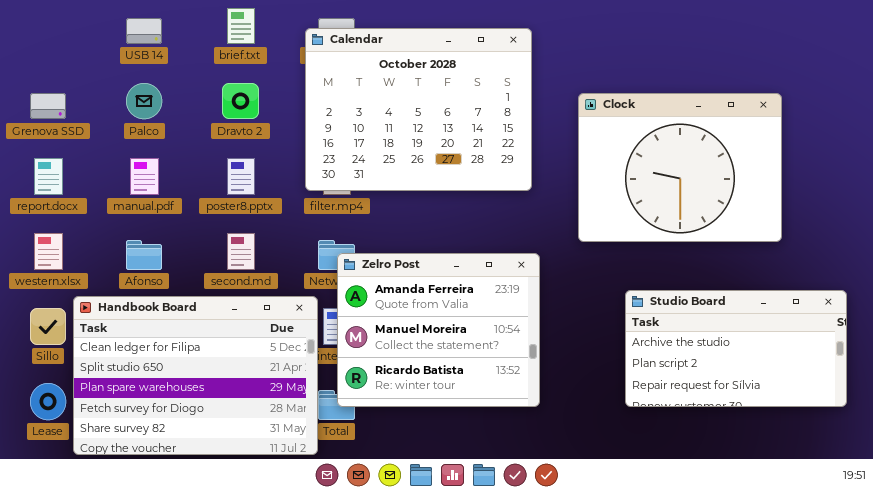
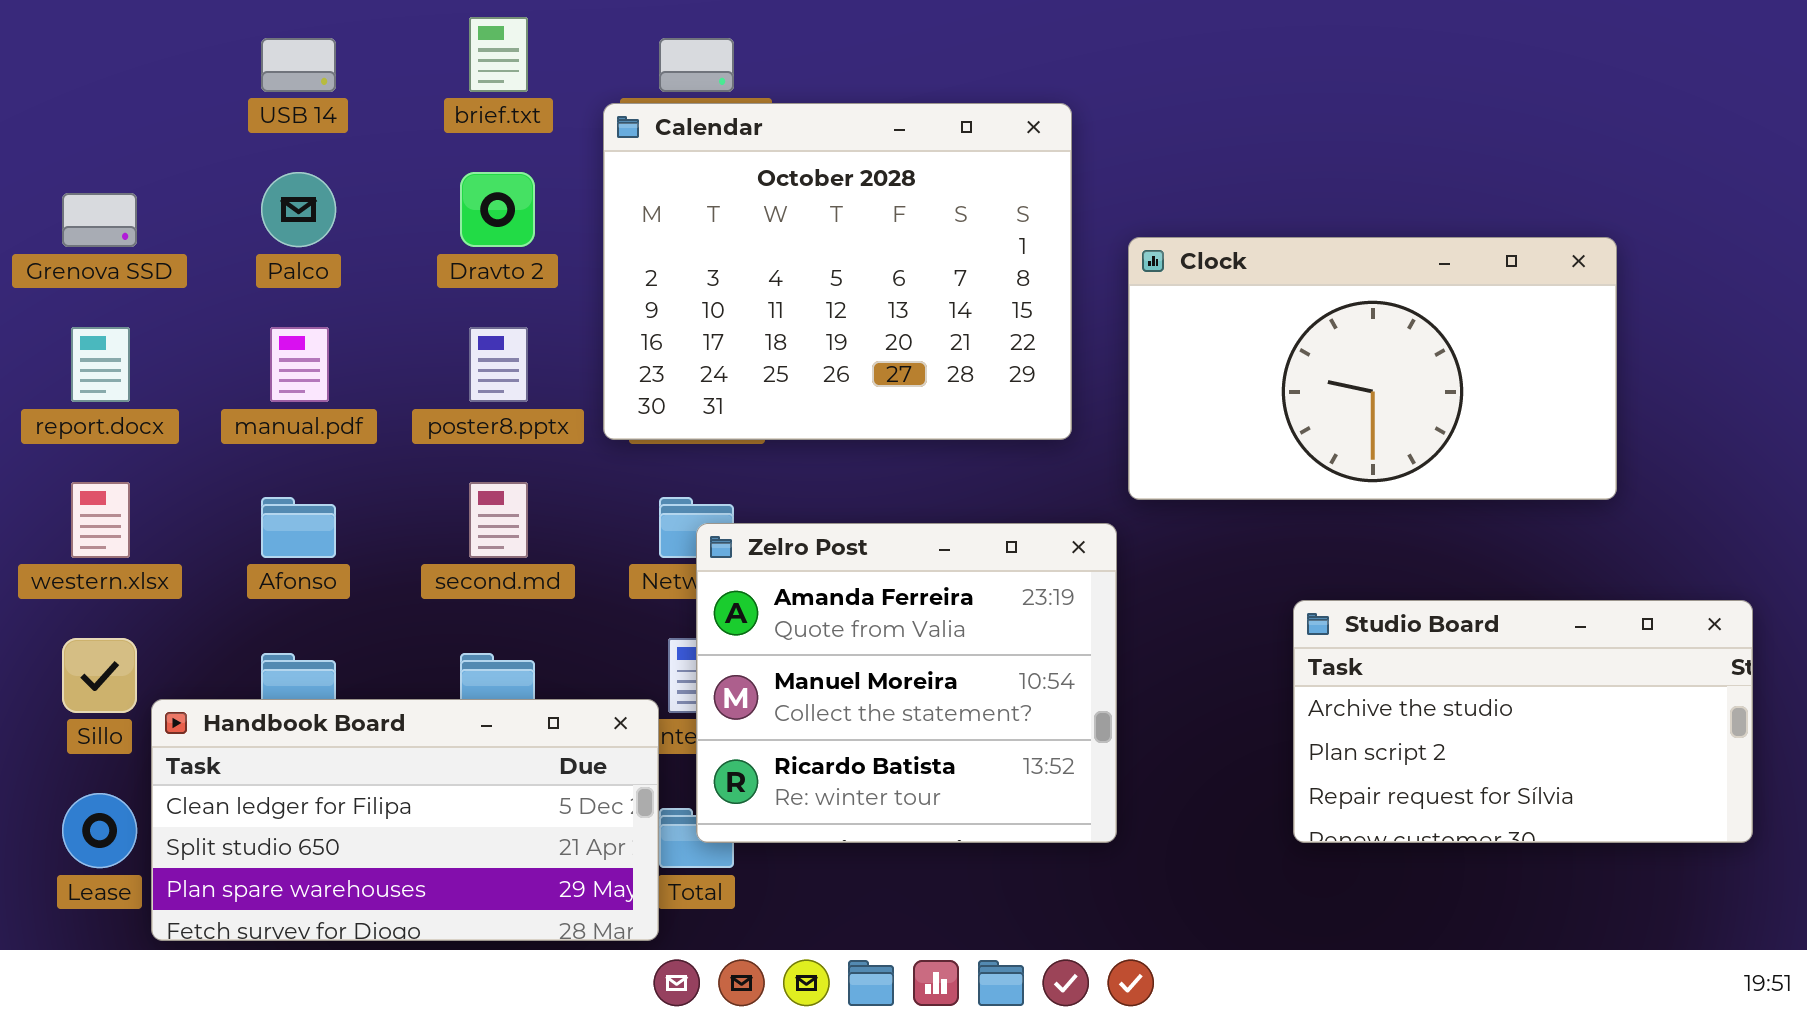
Calendar: [305,28,532,191] -> [603,103,1072,440], moved
Clock: [578,93,782,242] -> [1128,237,1617,500], resized
Handbook Board: [73,296,318,455] -> [151,699,659,941], resized

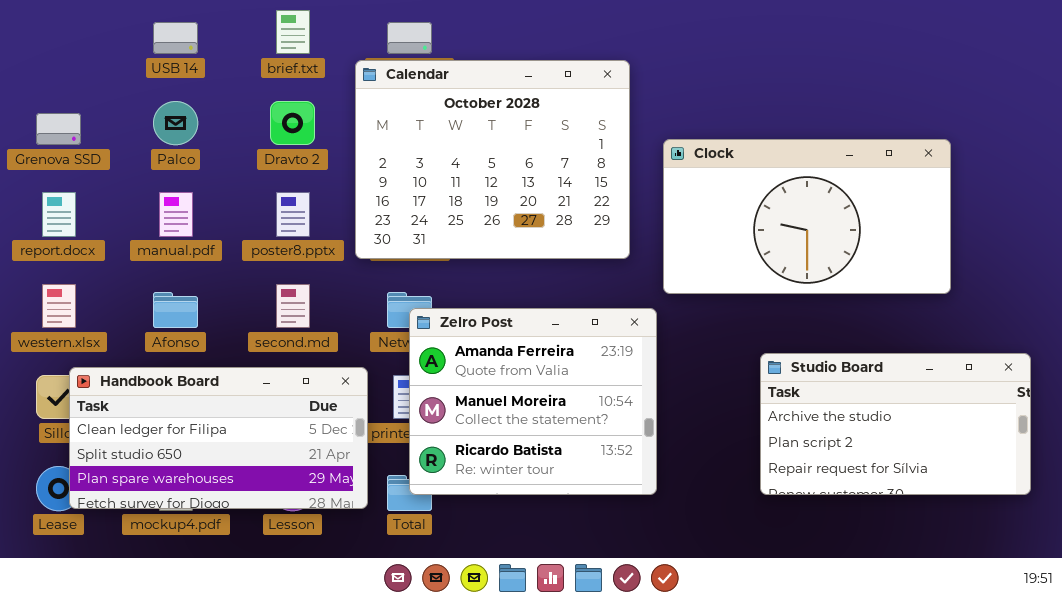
Handbook Board: [151,699,659,941] -> [69,367,368,509], moved

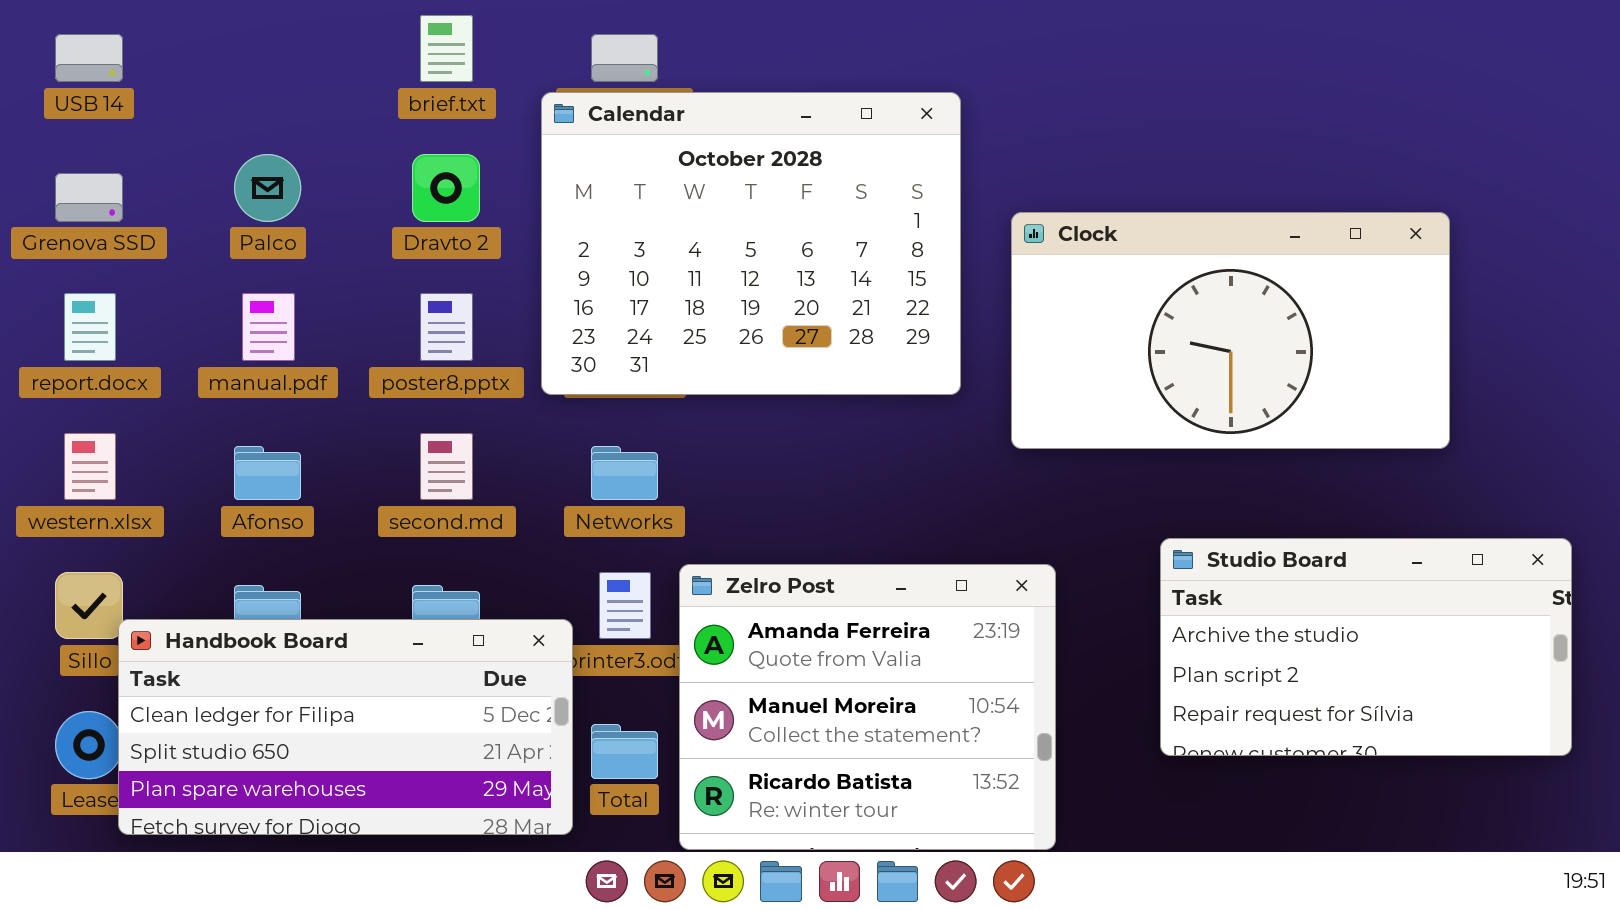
USB 14: [153,22,198,54] -> [55,34,123,82], moved
Zelro Post: [409,308,657,495] -> [679,564,1056,850], moved
Handbook Board: [69,367,368,509] -> [118,619,573,835], moved

